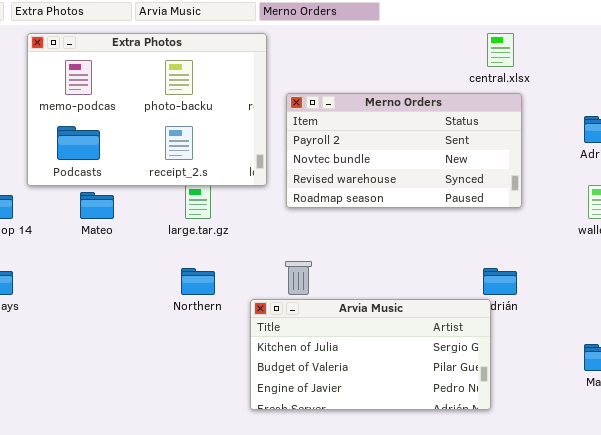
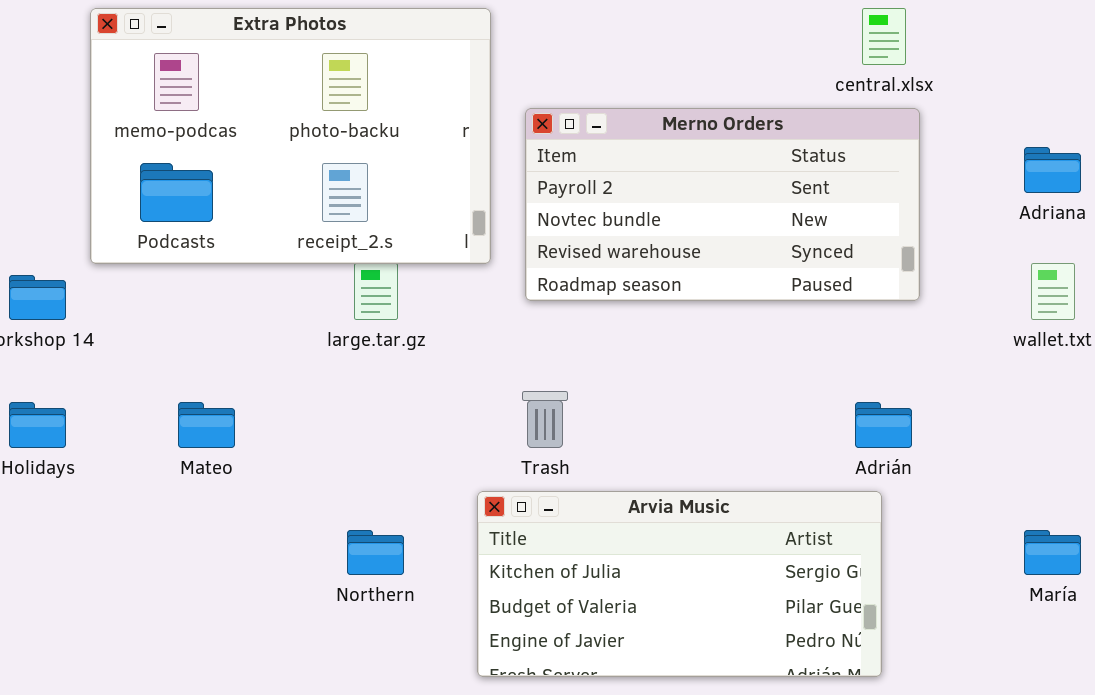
Mateo: [80,192,114,219] -> [178,402,235,448], moved
Northern: [181,268,215,295] -> [347,530,404,575], moved
Arvia Music: [250,299,491,410] -> [477,491,882,677], moved

